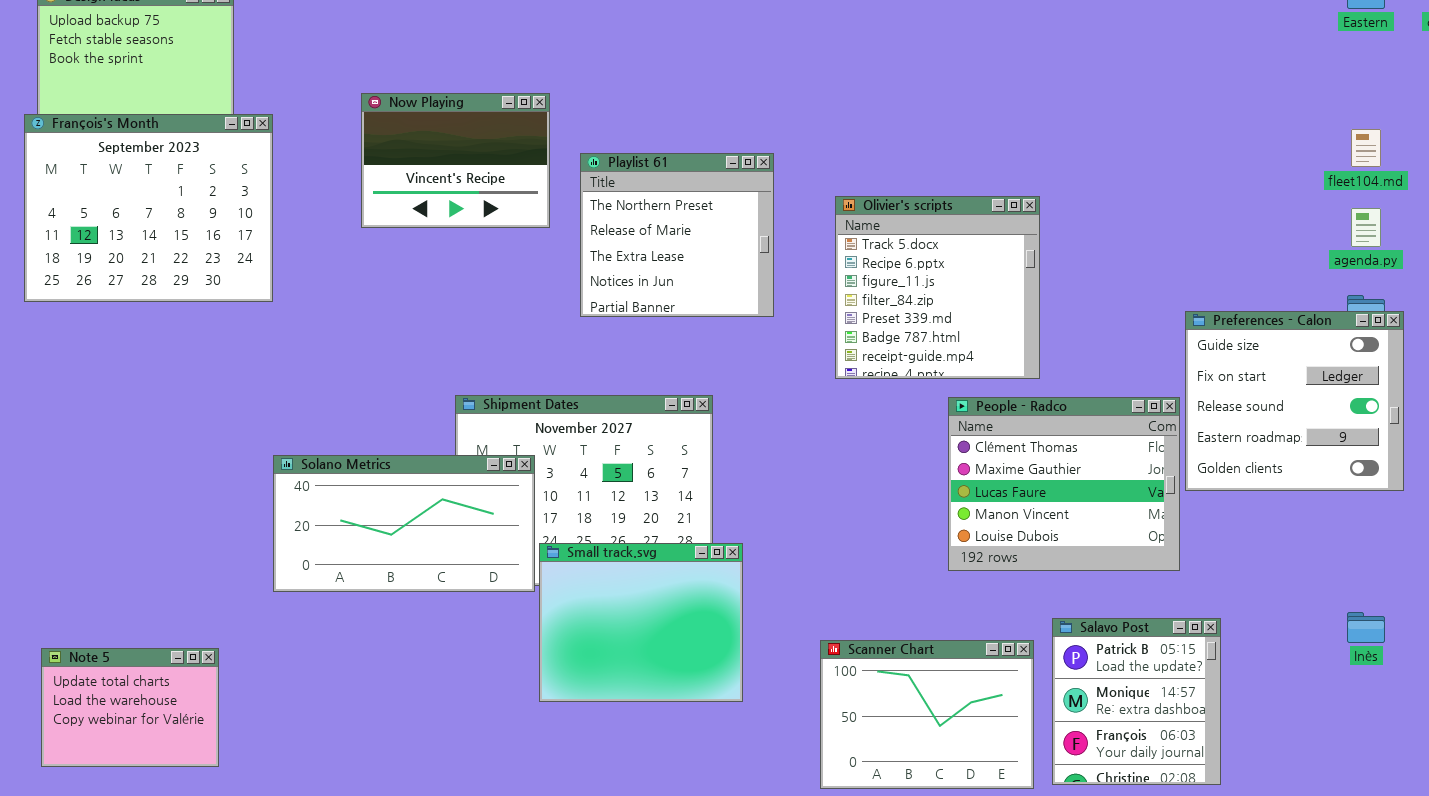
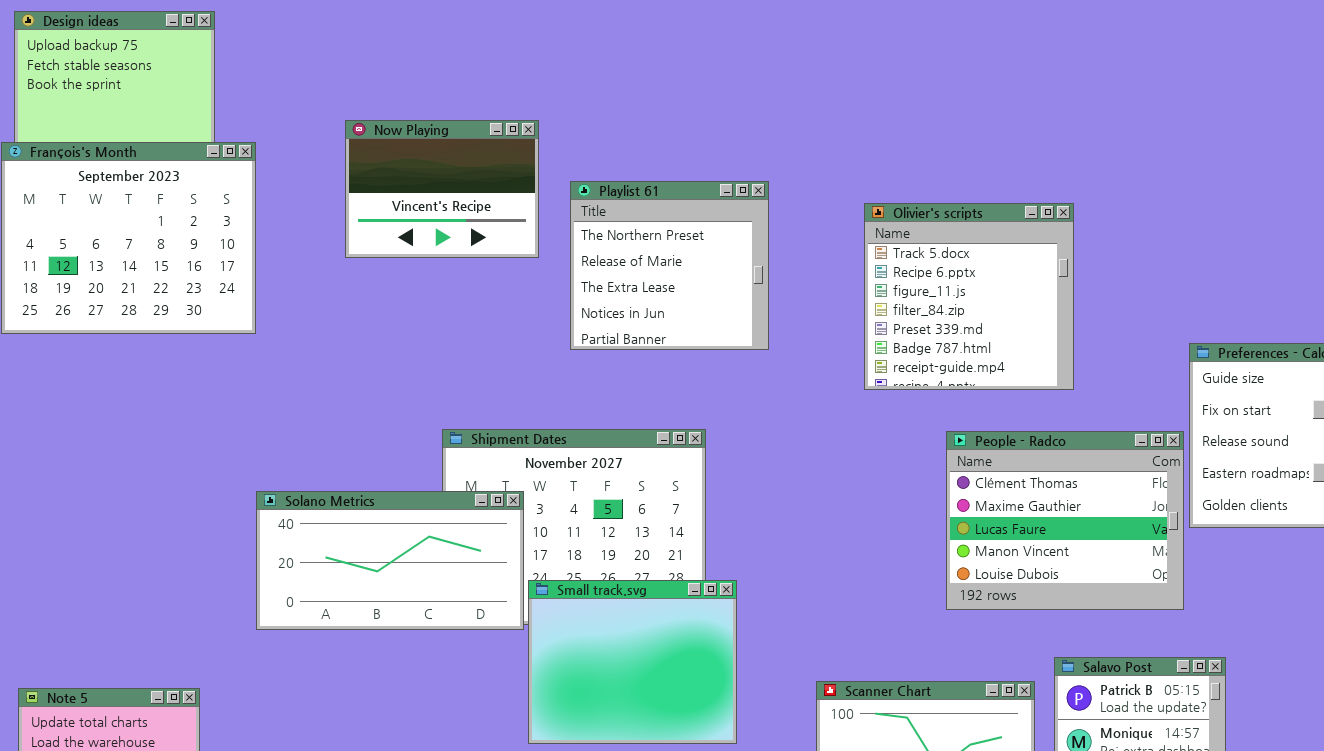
Olivier's scripts: [835,196,1040,379] -> [864,203,1074,390], moved

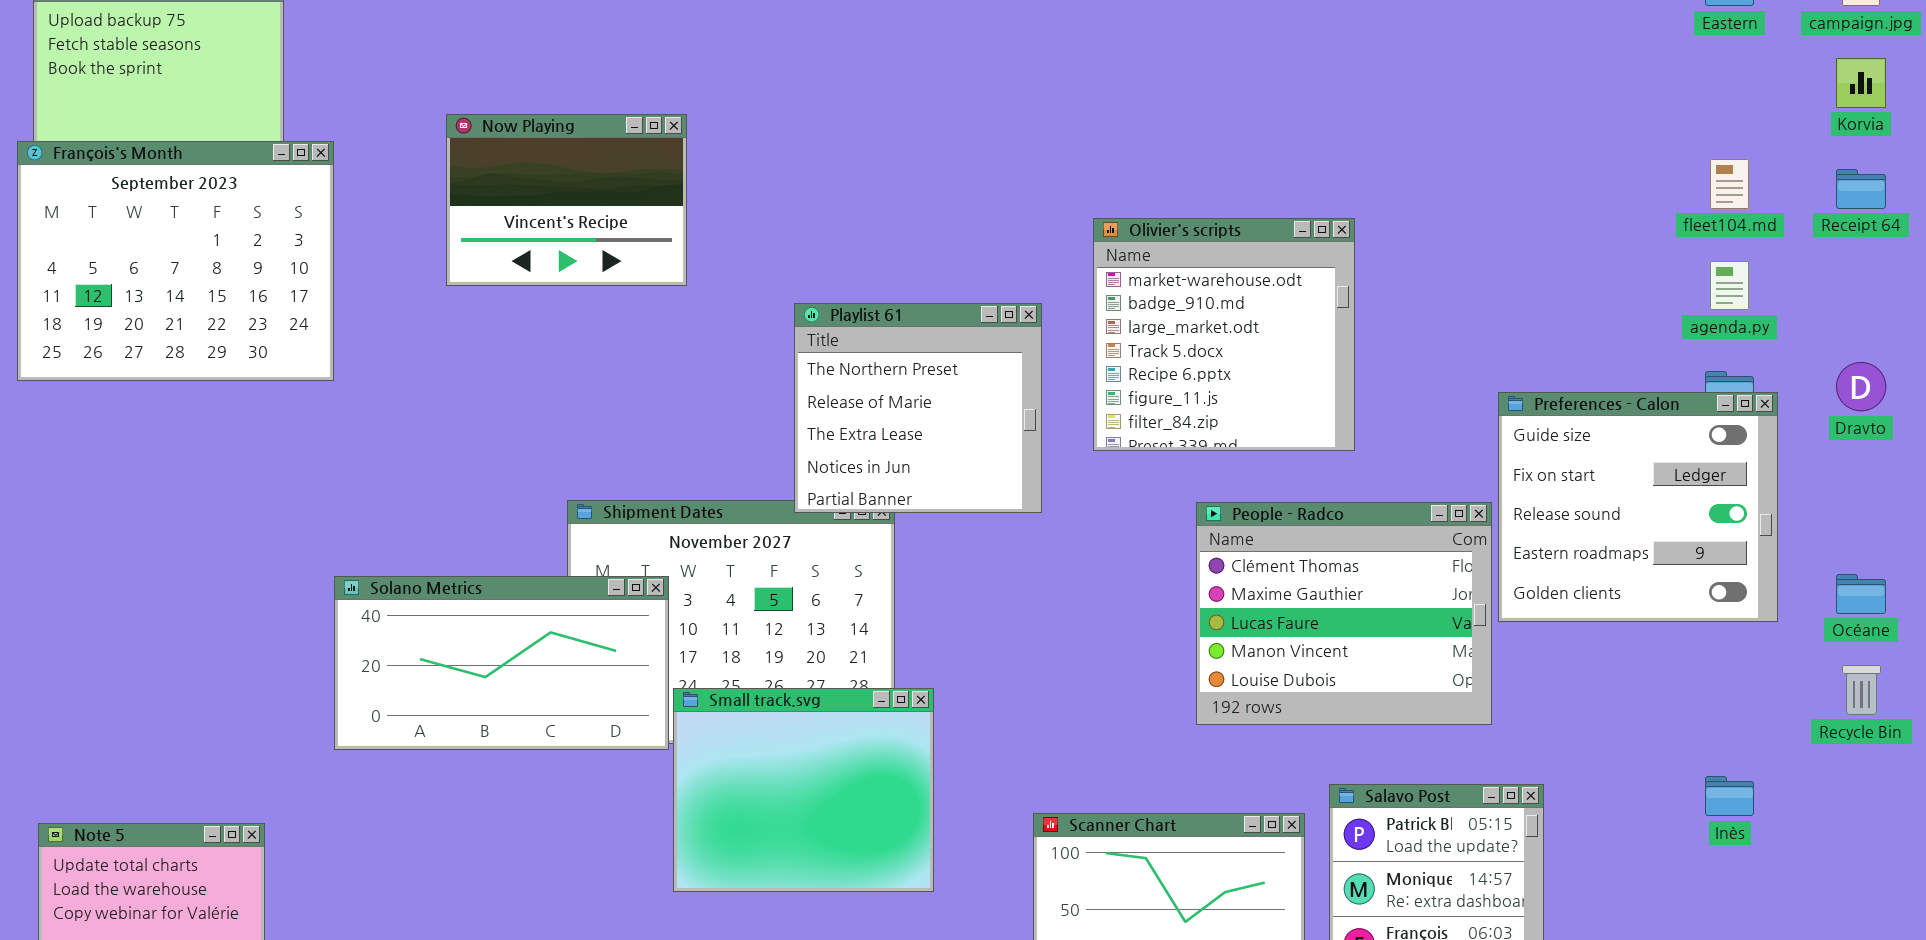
Playlist 61: [570,181,769,350] -> [794,303,1042,513], moved
Olivier's scripts: [864,203,1074,390] -> [1093,218,1355,451], scrolled up 3 rows

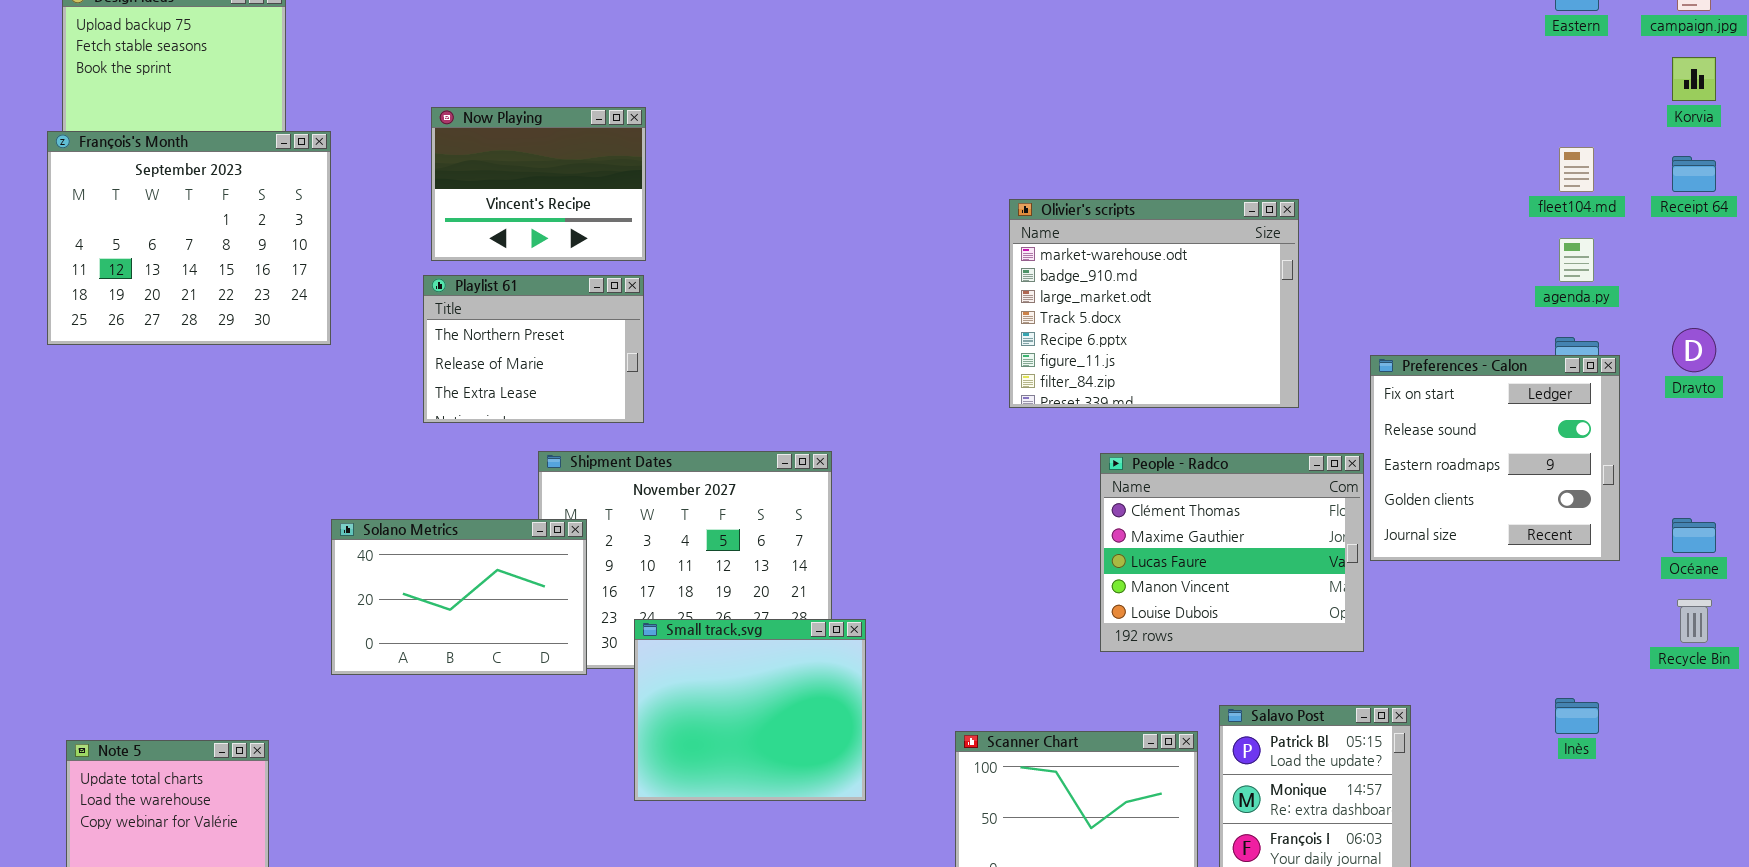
Olivier's scripts: [1093,218,1355,451] -> [1009,199,1299,408], resized
Playlist 61: [794,303,1042,513] -> [423,275,644,423], moved, resized
Preferences - Calon: [1498,392,1778,622] -> [1370,355,1620,561], scrolled down 1 row
Solano Metrics: [334,576,669,750] -> [331,519,587,675], resized

